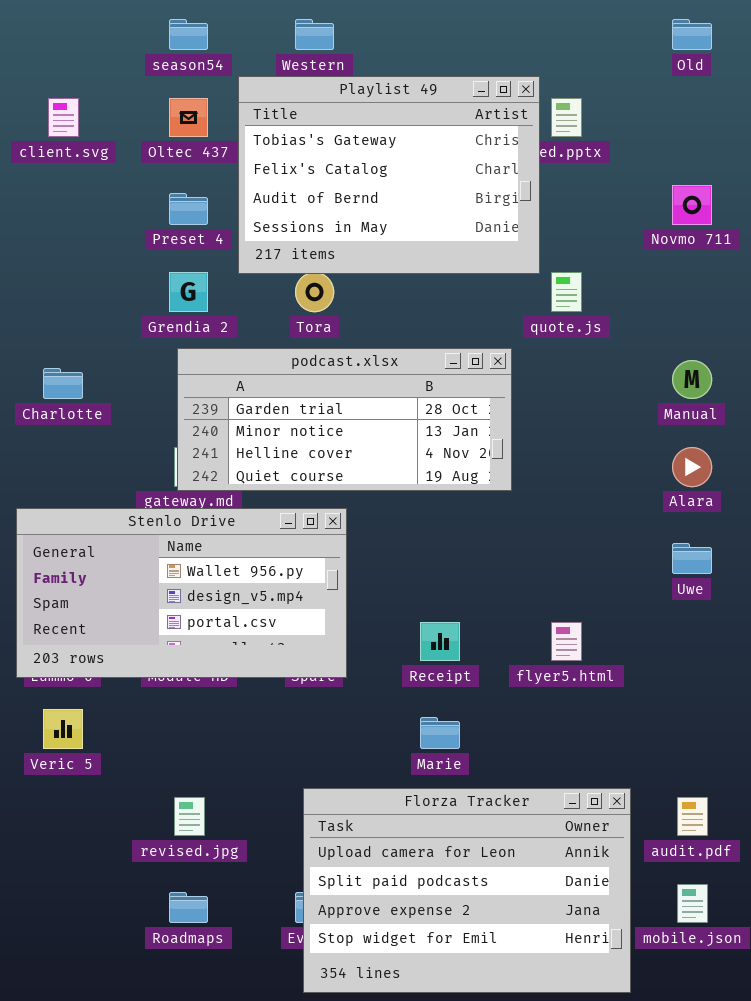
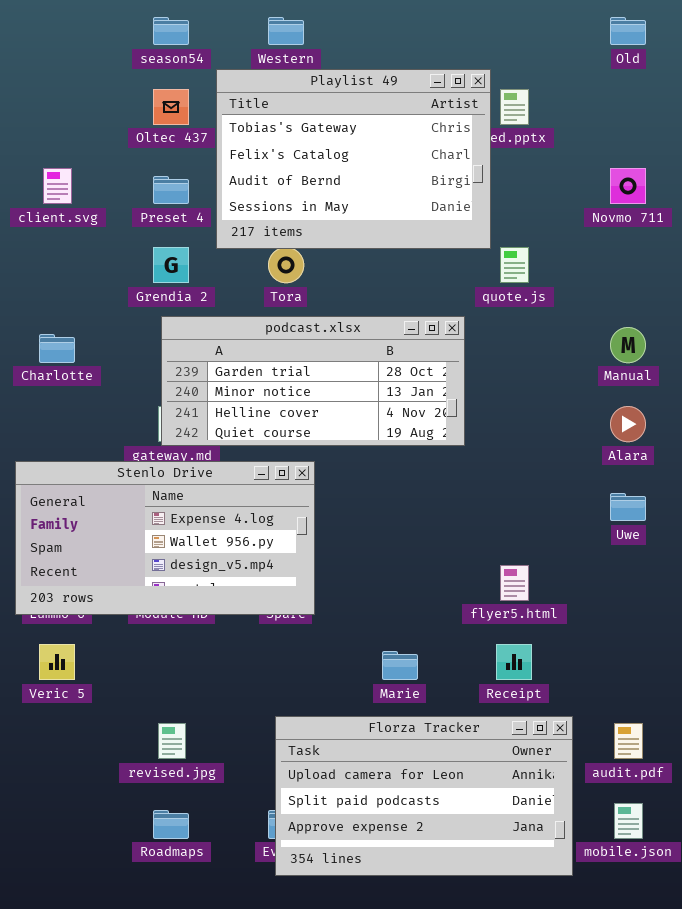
client.svg: [48,98,79,137] -> [43,168,72,204], moved
Stenlo Drive: [16,508,347,678] -> [15,461,315,615], scrolled up 1 row
Receipt: [420,622,460,661] -> [496,644,532,680], moved
Florza Tracker: [303,788,631,993] -> [275,716,573,876], resized

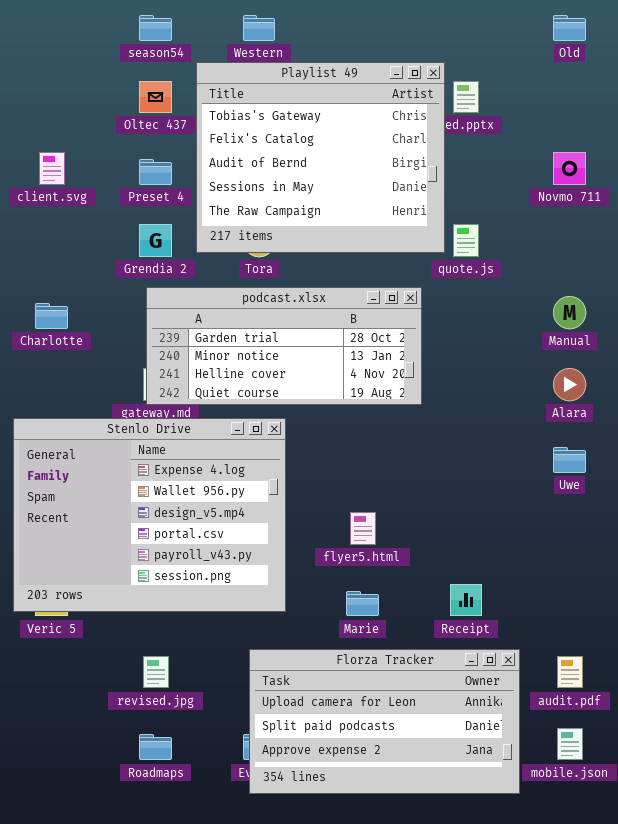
Playlist 49: [216,69,491,249] -> [196,62,445,253], resized
Stenlo Drive: [15,461,315,615] -> [13,418,286,612], resized
flyer5.html: [500,565,529,601] -> [350,512,376,545], moved

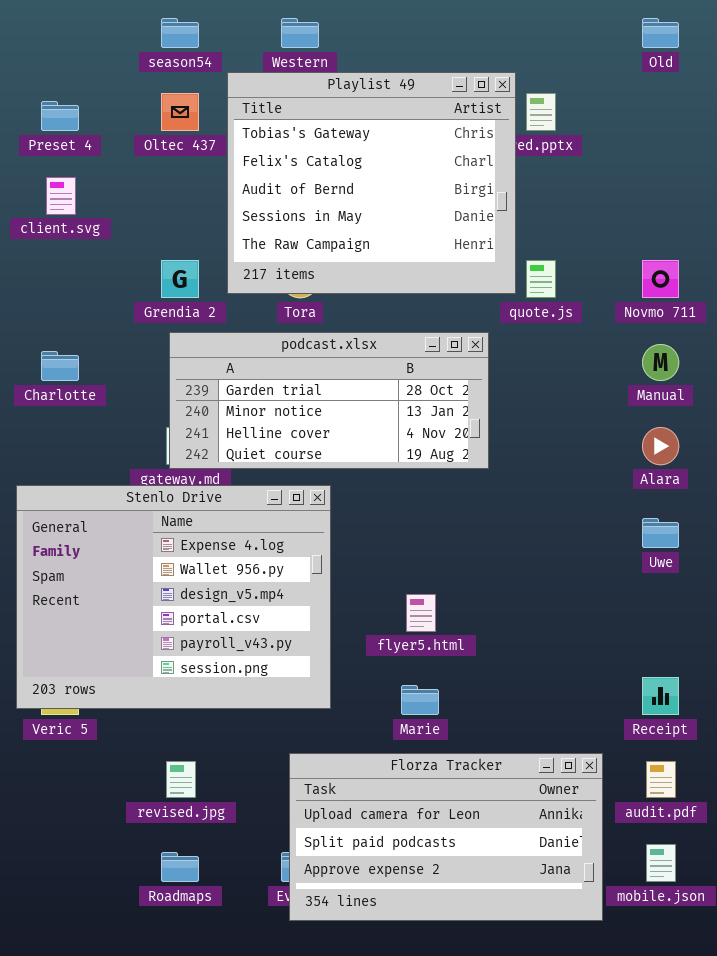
Novmo 711: [553,152,586,185] -> [642,260,679,298], moved
Preset 4: [139,159,172,185] -> [41,101,79,131], moved
Receipt: [450,584,482,616] -> [642,677,679,715], moved

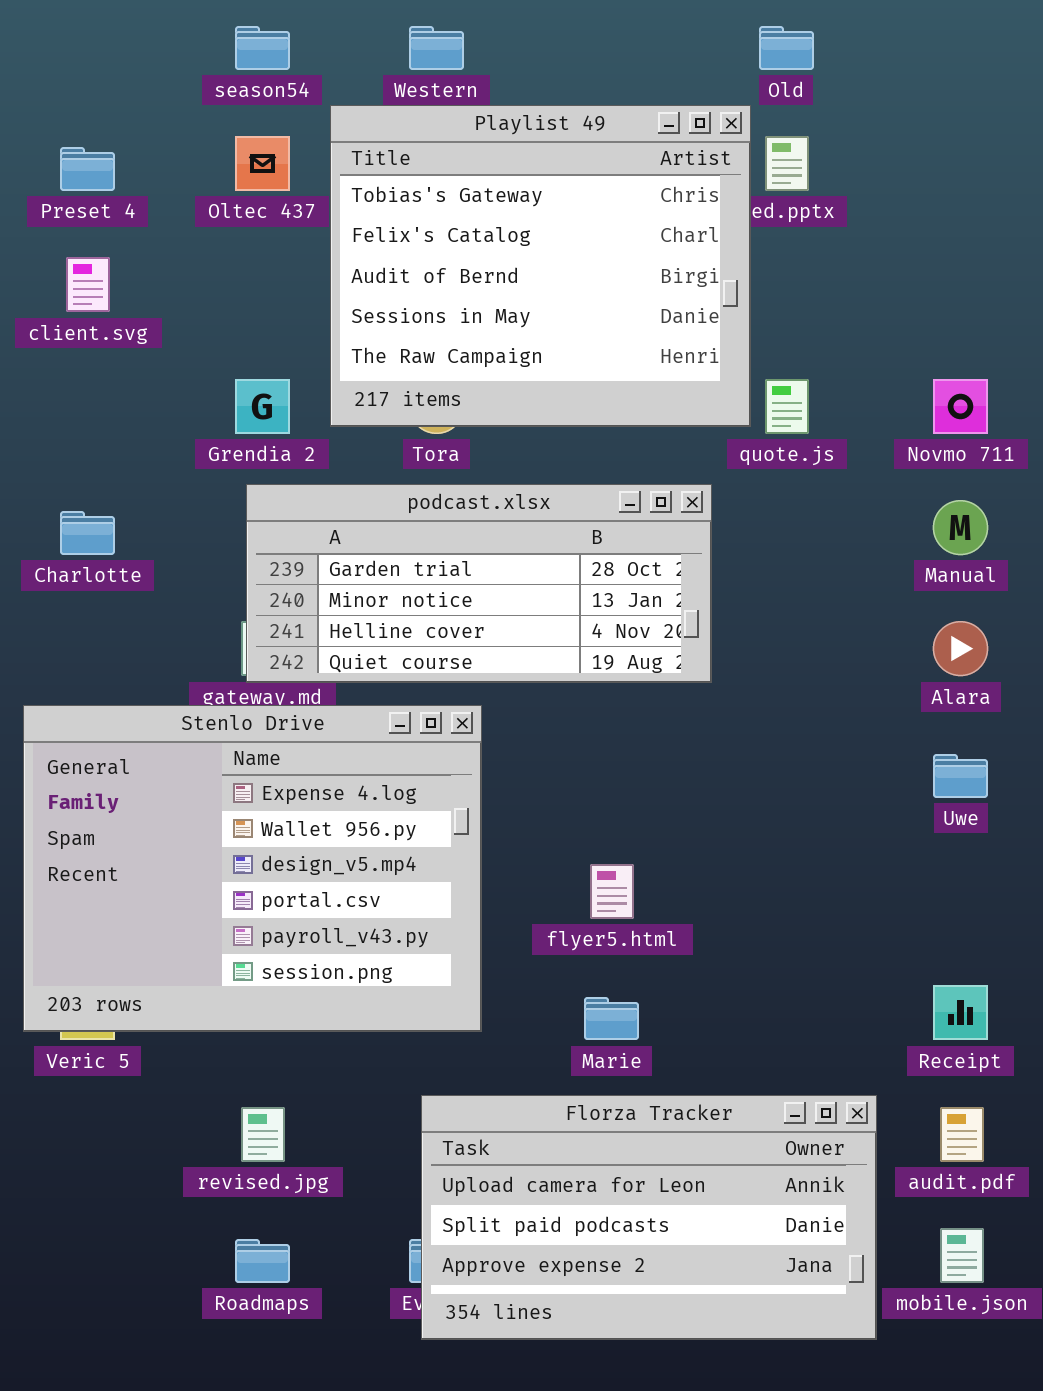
Old: [642,18,679,48] -> [759,26,814,70], moved

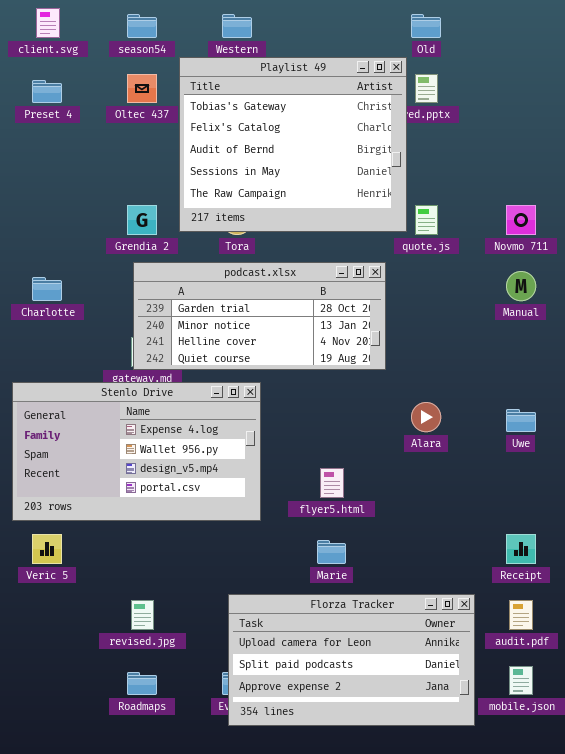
client.svg: [66,257,110,312] -> [36,8,60,38], moved
Alara: [933,621,988,676] -> [411,402,441,432], moved
Stenlo Drive: [23,705,482,1032] -> [12,382,261,521], resized

